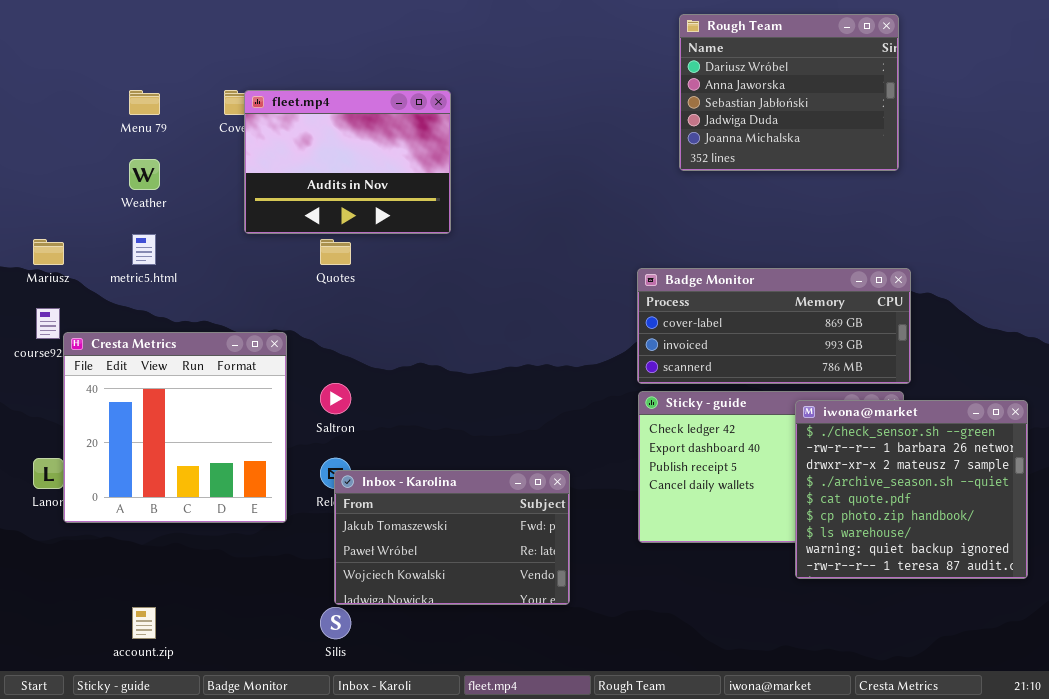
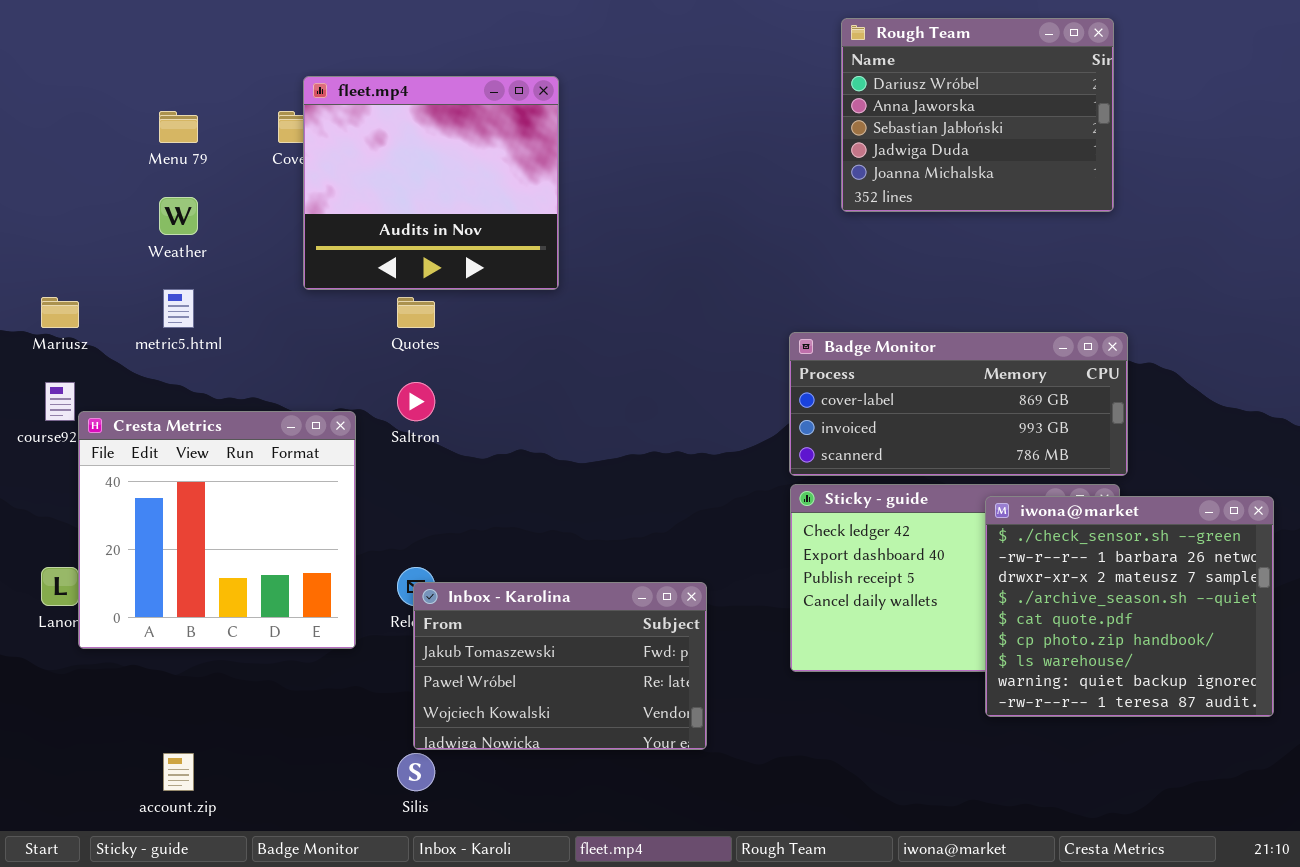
fleet.mp4: [244,90,451,234] -> [303,76,559,290], resized
Saltron: [320,383,351,414] -> [397,382,435,421], moved

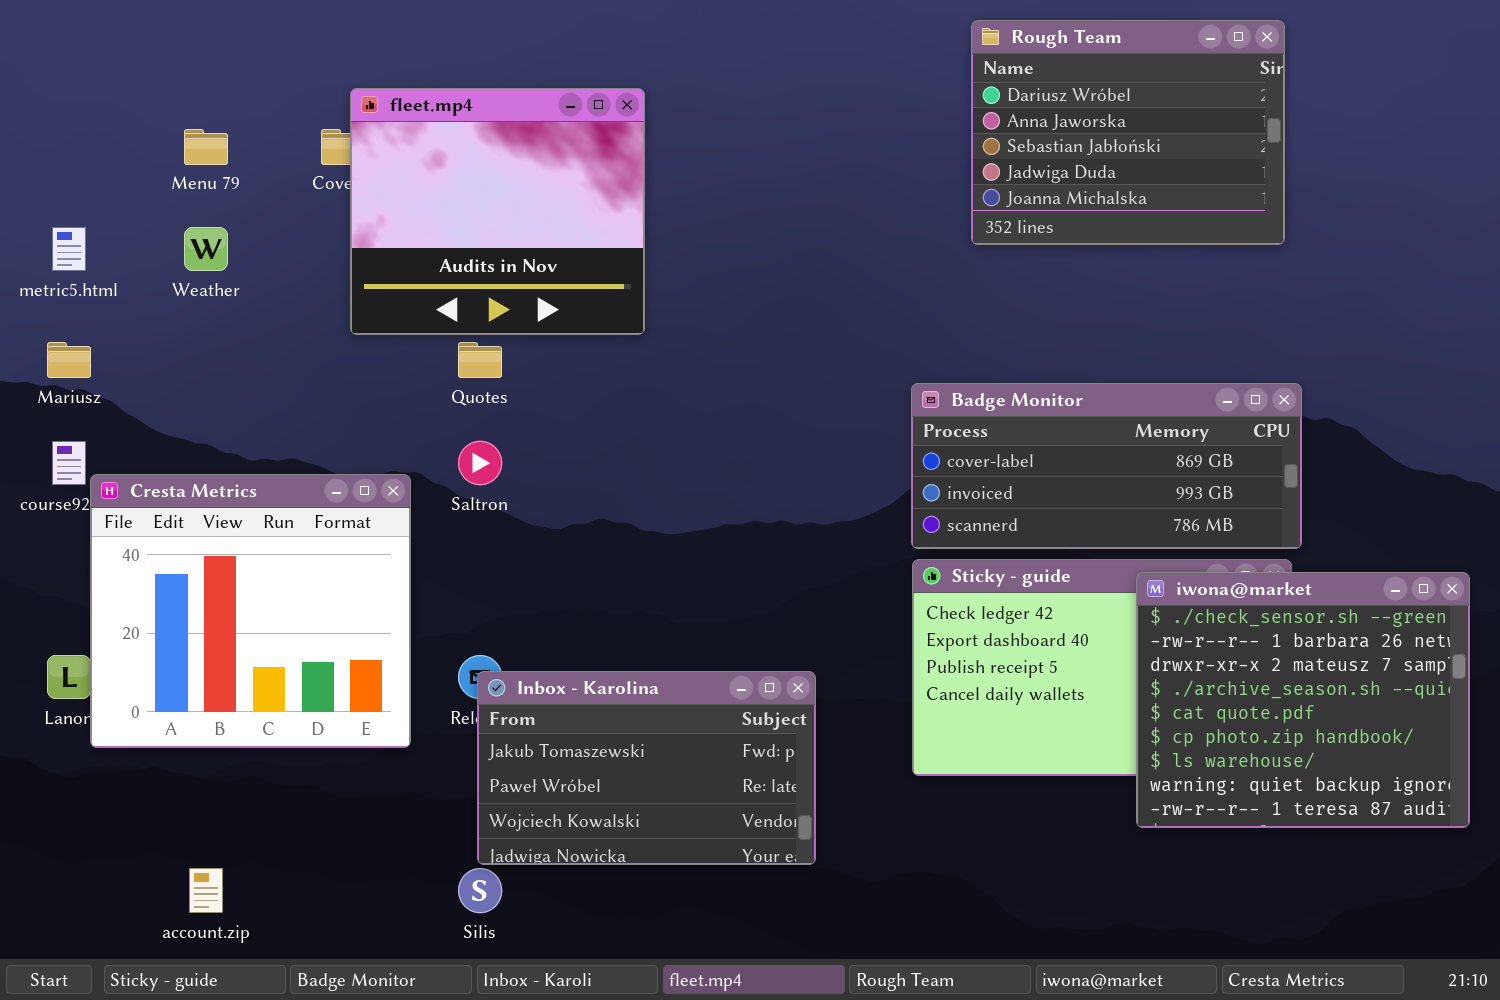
metric5.html: [163,289,194,328] -> [52,227,86,271], moved

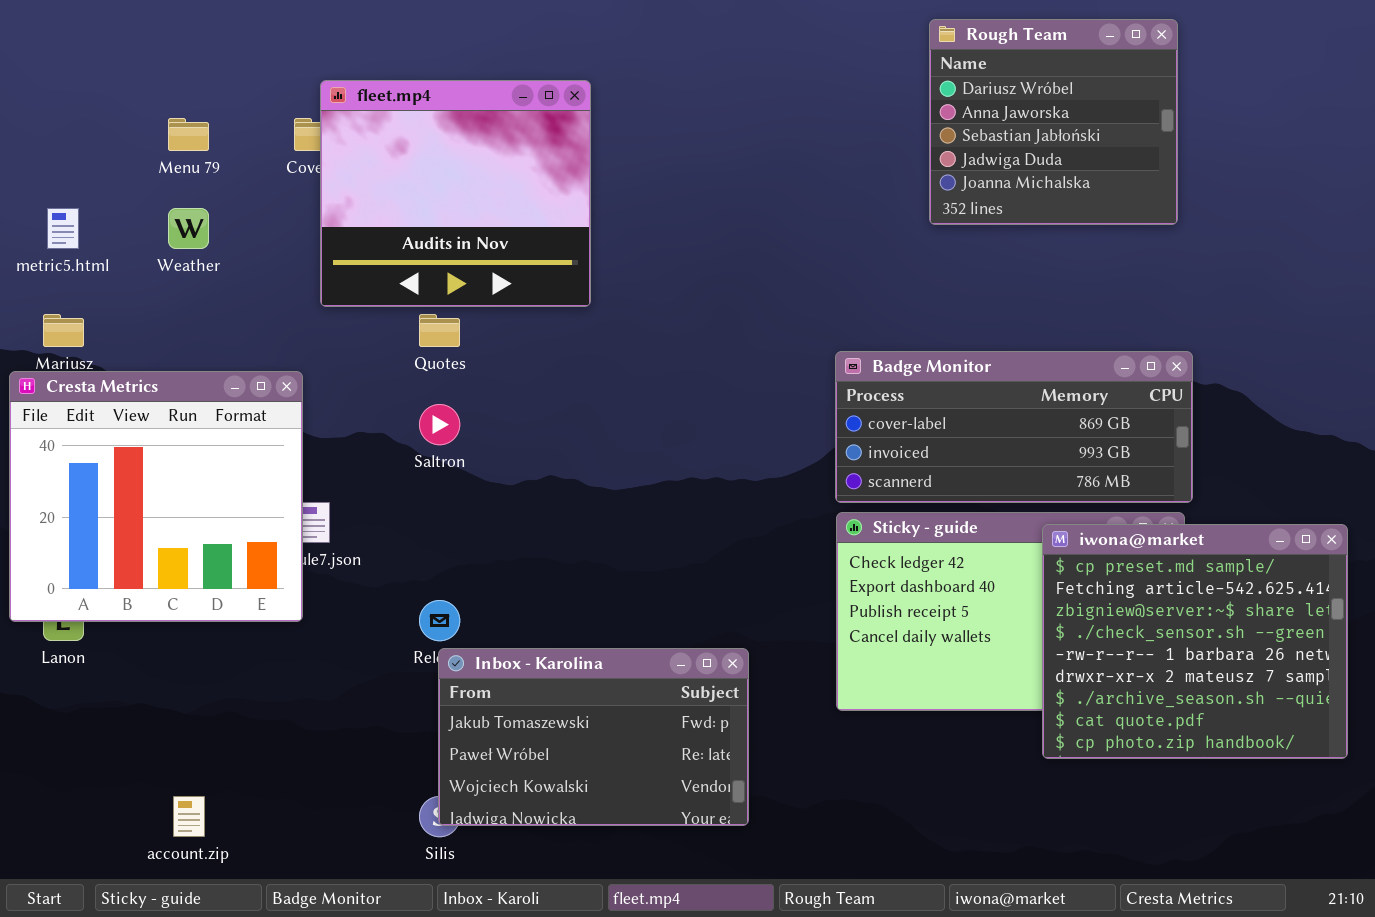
Rough Team: [971,20,1285,245] -> [929,19,1178,225], resized
Cresta Metrics: [90,474,411,748] -> [9,371,303,622], moved
iwona@market: [1136,572,1470,828] -> [1042,524,1348,759], scrolled up 3 rows
Inbox - Karolina: [477,671,816,865] -> [438,648,749,826], moved

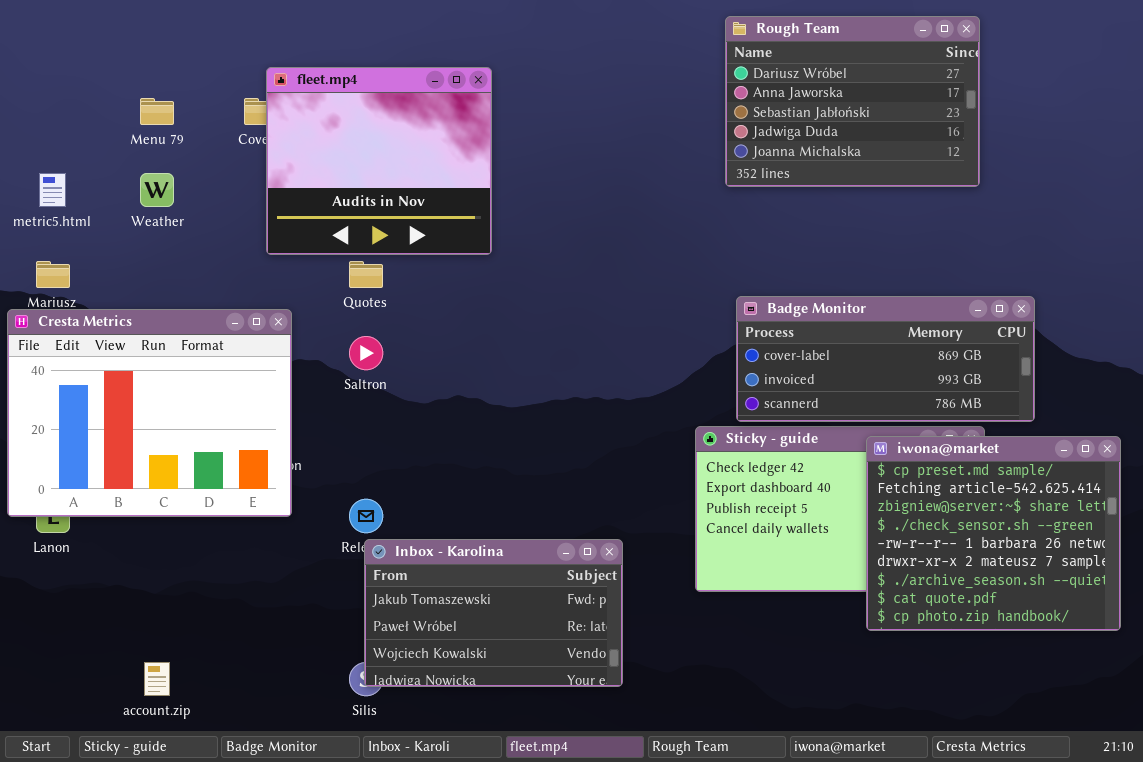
Rough Team: [929,19,1178,225] -> [725,16,980,187], resized
Badge Monitor: [835,351,1193,503] -> [736,296,1035,422], moved
Cresta Metrics: [9,371,303,622] -> [7,309,292,517], resized

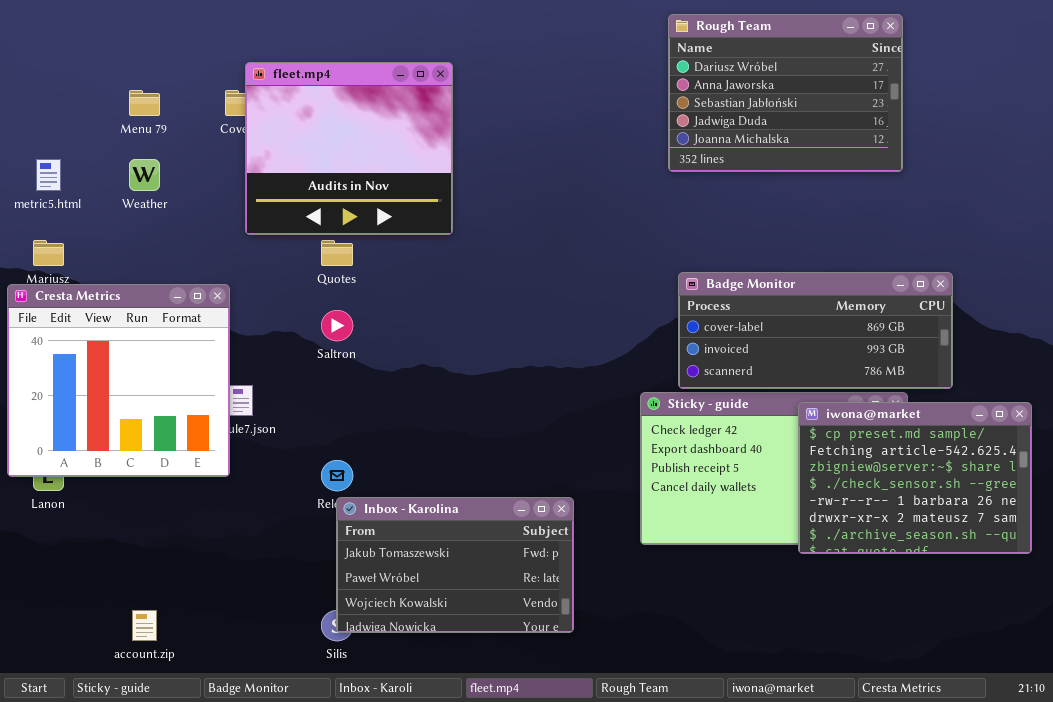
Cresta Metrics: [7,309,292,517] -> [7,284,230,477], resized
iwona@market: [866,436,1121,631] -> [798,402,1032,554], resized

